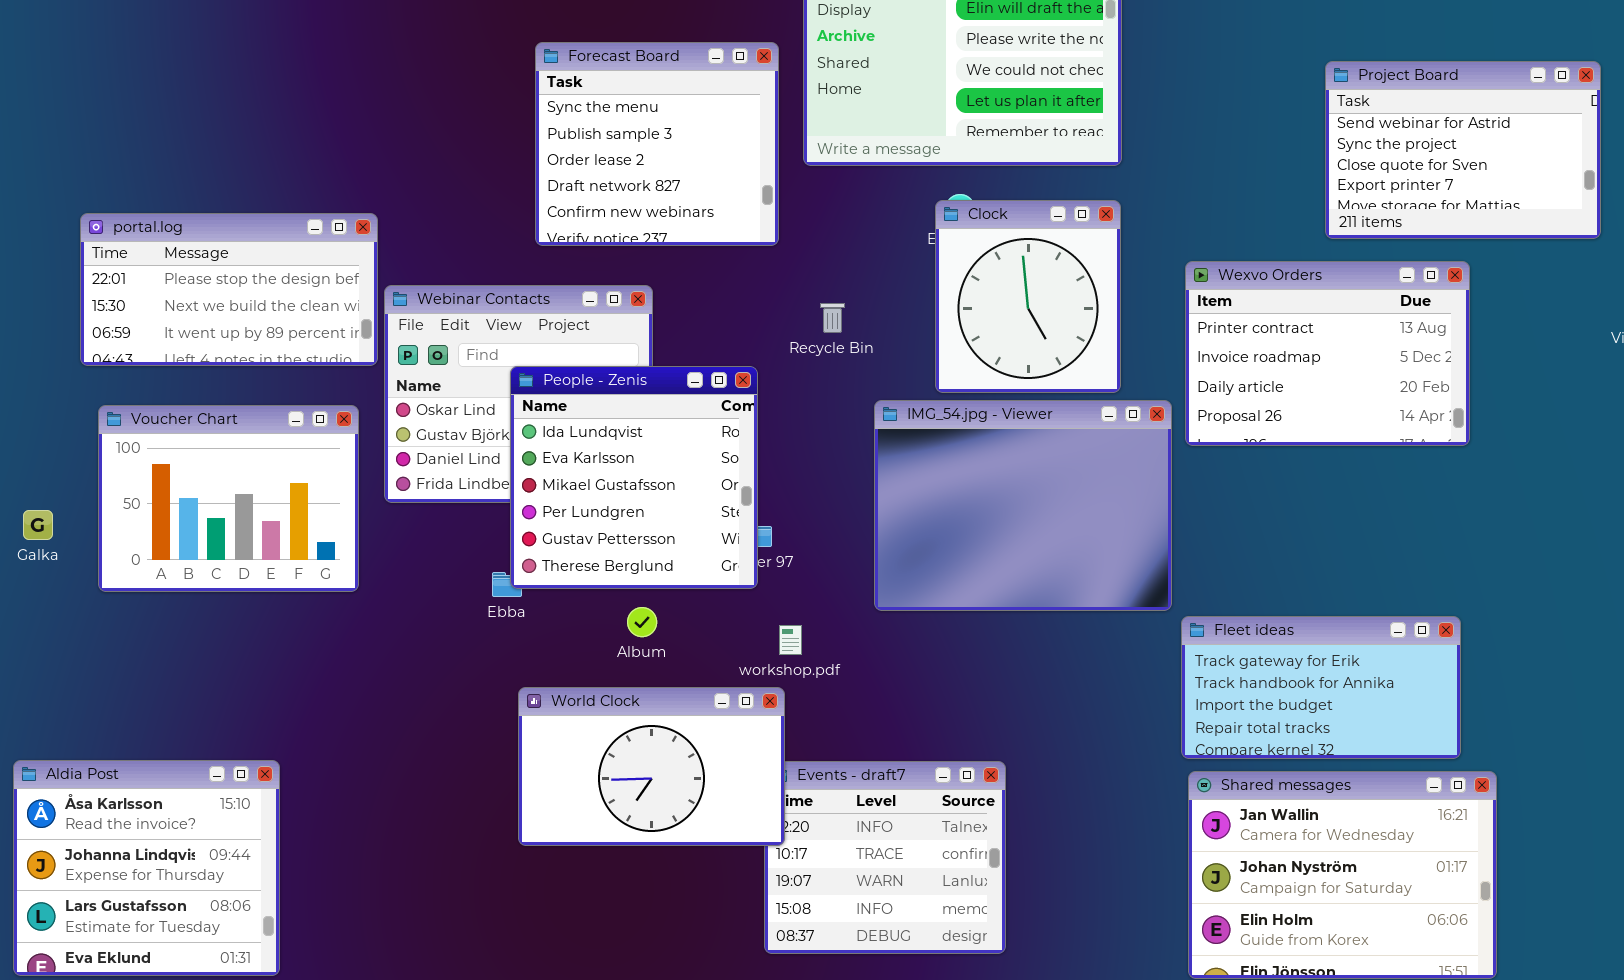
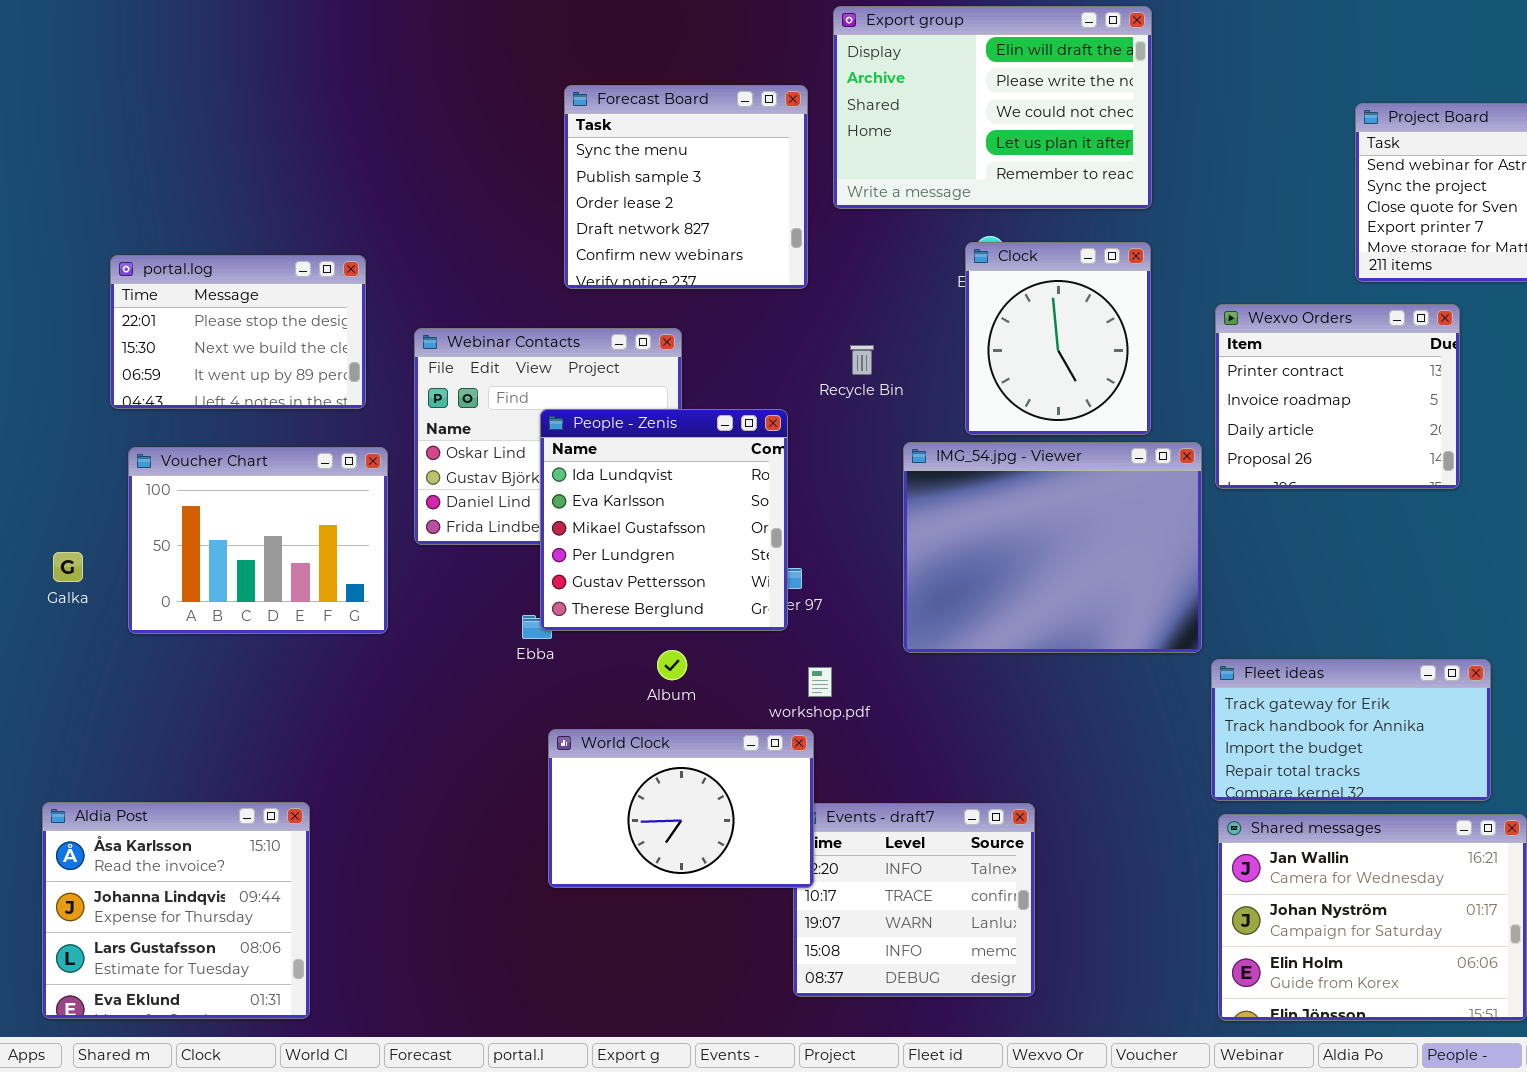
portal.log: [80,213,378,366] -> [110,255,366,409], resized
Wexvo Orders: [1185,261,1470,446] -> [1215,304,1460,489], resized

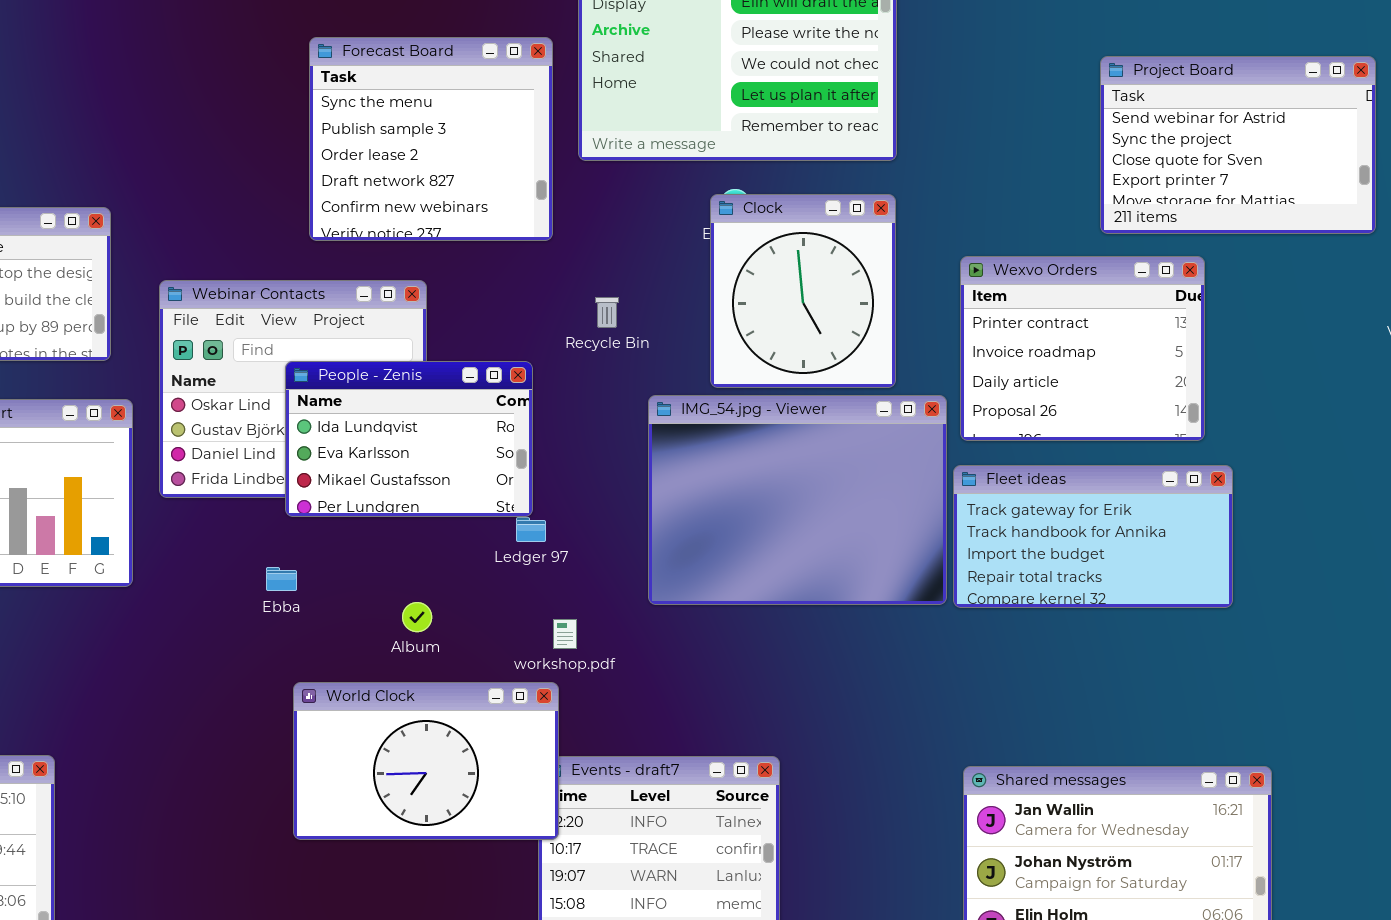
People - Zenis: [540,409,788,631] -> [285,361,533,517], resized
Fleet ideas: [1211,659,1491,801] -> [953,465,1233,608], moved

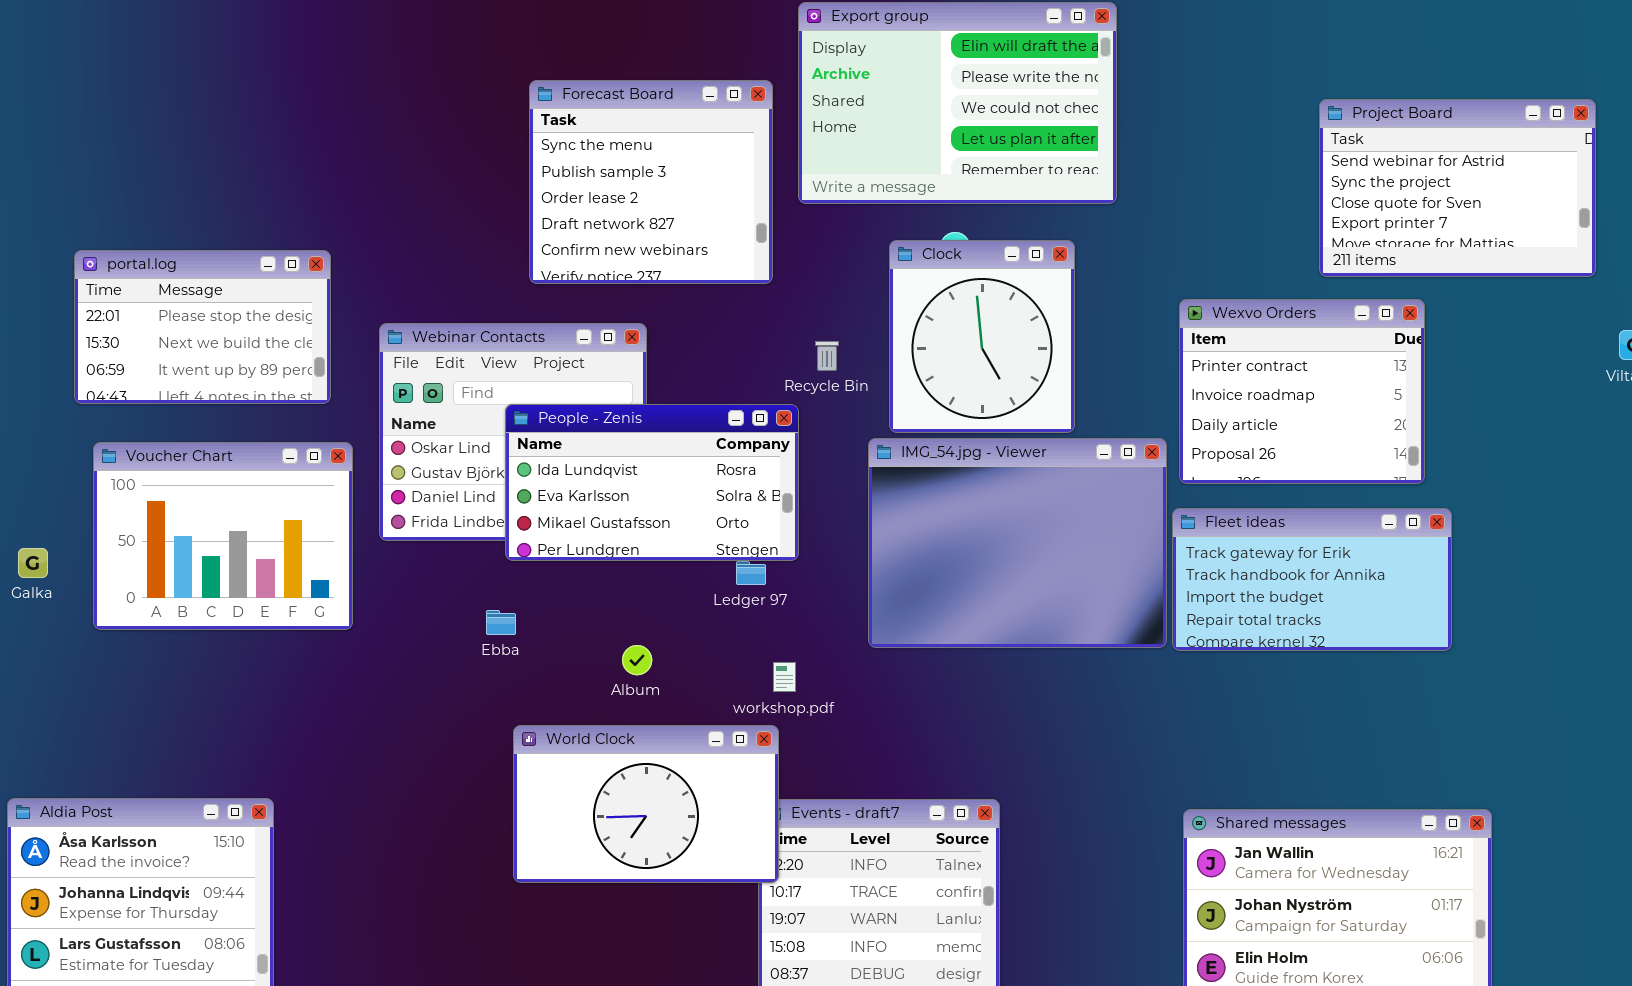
Clock: [710,194,896,388] -> [889,240,1075,433], moved
People - Zenis: [285,361,533,517] -> [505,404,799,561], resized

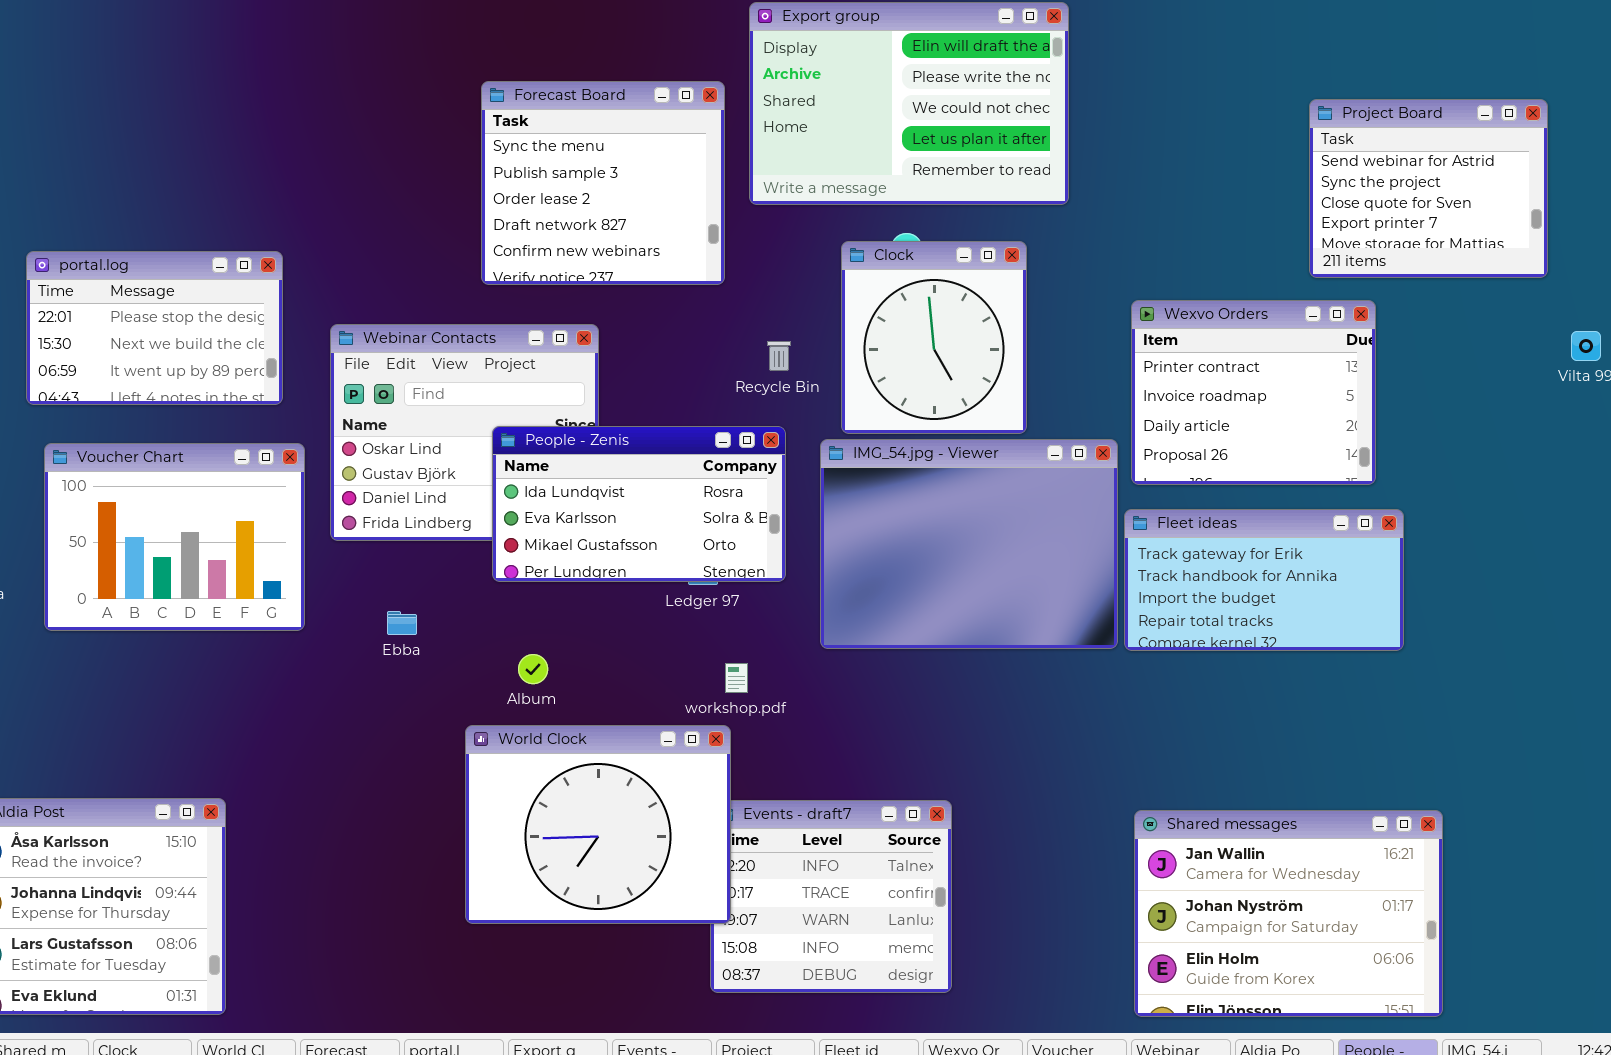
Project Board: [1319,99,1596,277] -> [1309,99,1548,278], resized
People - Zenis: [505,404,799,561] -> [492,426,786,582], moved
Ebba: [486,610,516,635] -> [387,611,417,635], moved
Album: [622,645,652,675] -> [518,654,548,684], moved
World Clock: [513,725,779,883] -> [465,725,731,924], resized

